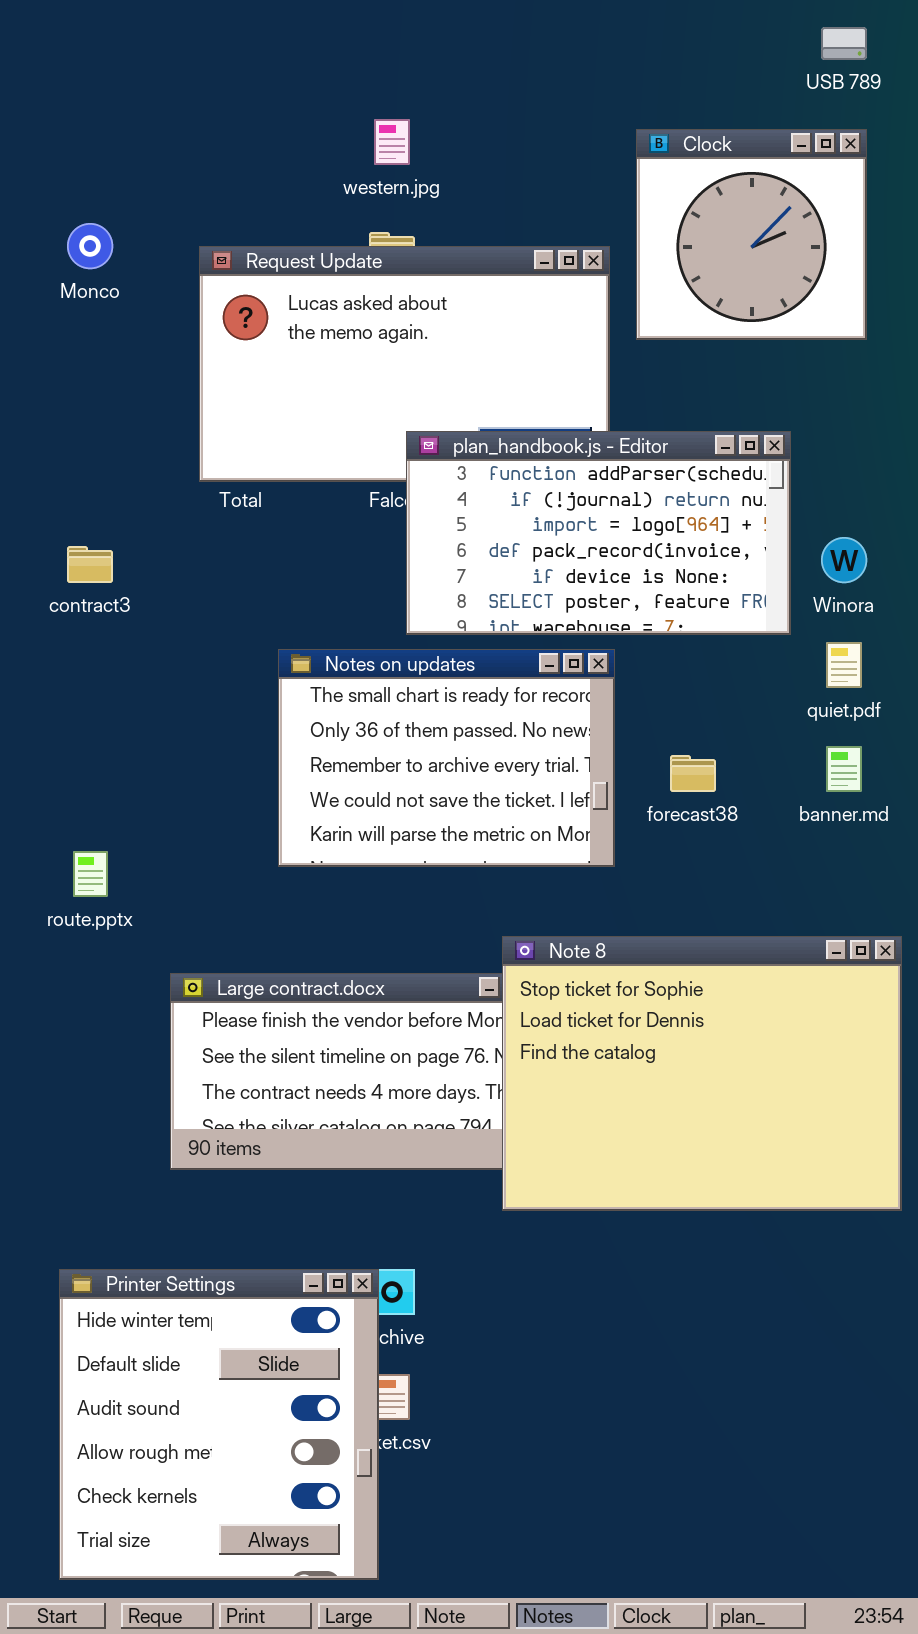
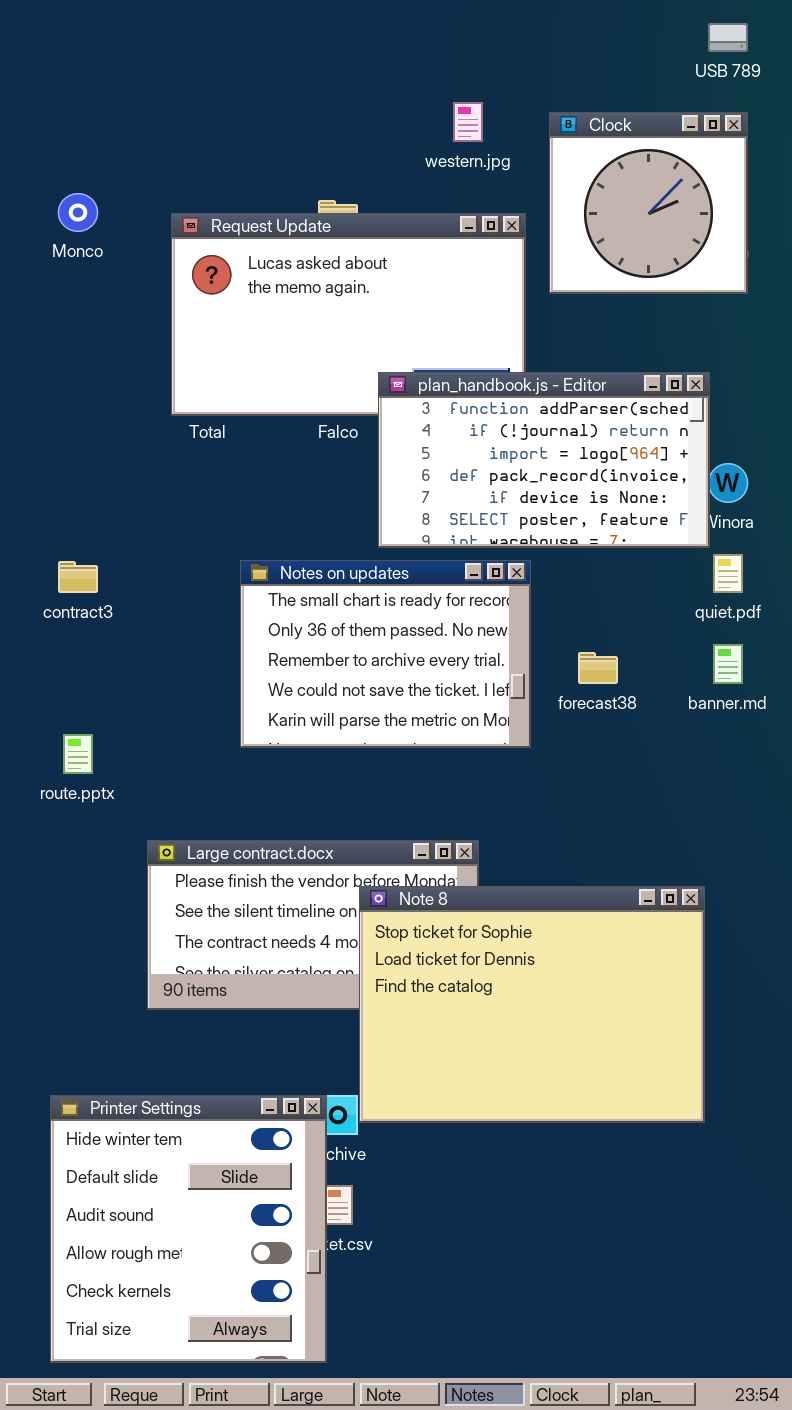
western.jpg: [374,119,410,165] -> [453,102,483,142], moved
plan_handbook.js - Editor: [406,431,791,635] -> [378,372,710,548], moved
contract3: [67,546,113,583] -> [58,561,98,593], moved
Note 8: [502,936,902,1211] -> [359,886,705,1123], moved

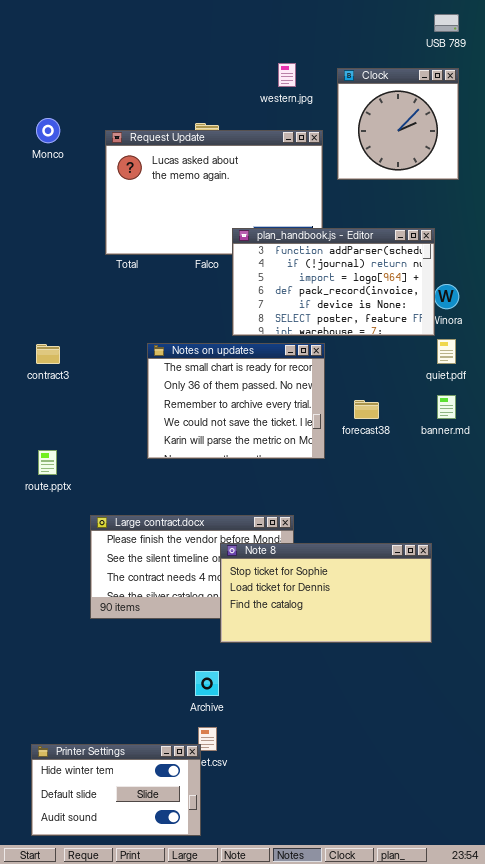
Note 8: [359,886,705,1123] -> [220,543,432,643], resized
Printer Settings: [50,1095,327,1363] -> [31,744,201,836], resized

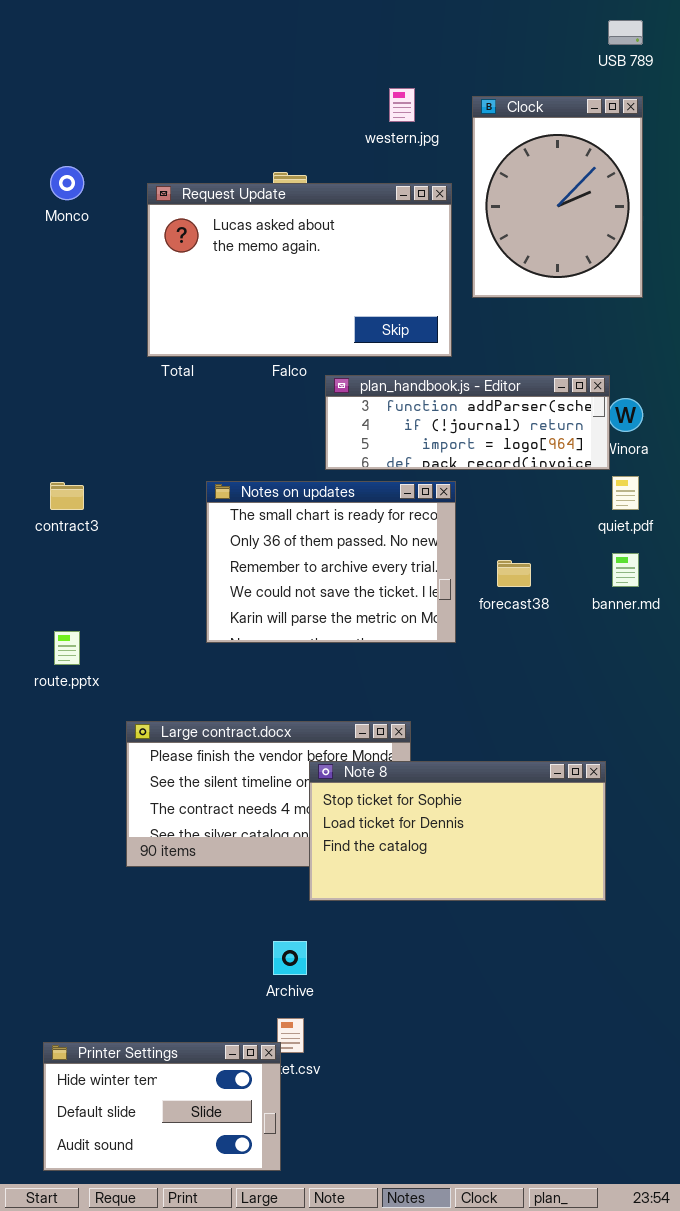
Clock: [337,68,459,180] -> [472,96,643,298], resized
plan_handbook.js - Editor: [232,228,435,336] -> [325,375,610,470], resized

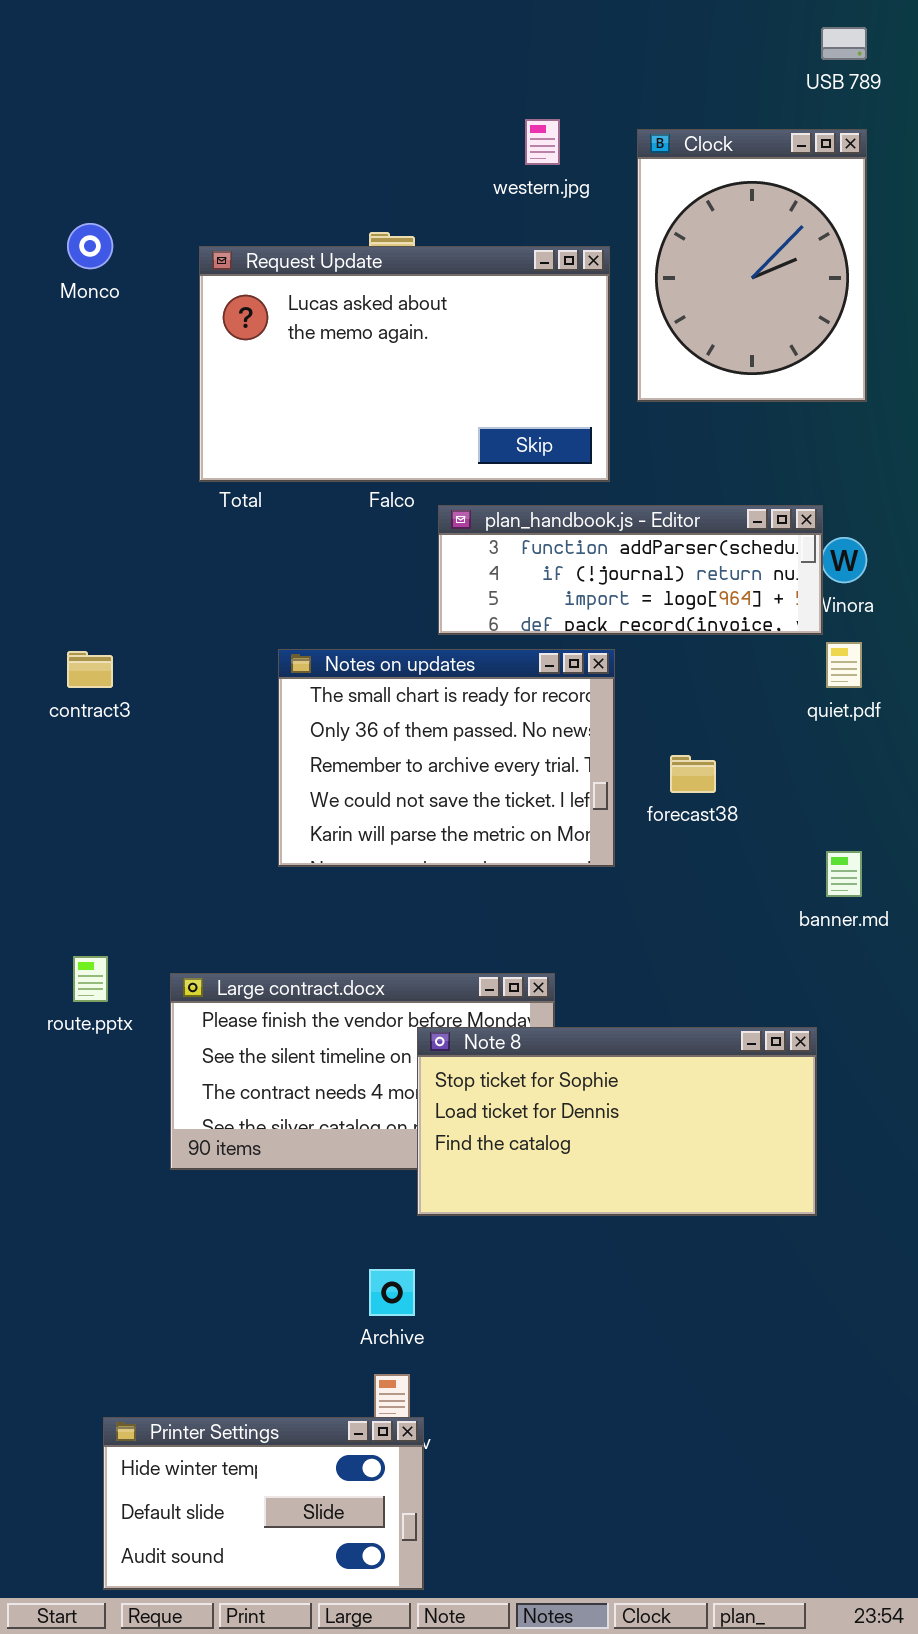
banner.md: [612,553,639,587] -> [826,851,862,897], moved
route.pptx: [54,631,80,665] -> [73,956,108,1002], moved
Printer Settings: [43,1042,281,1171] -> [103,1417,424,1590], moved

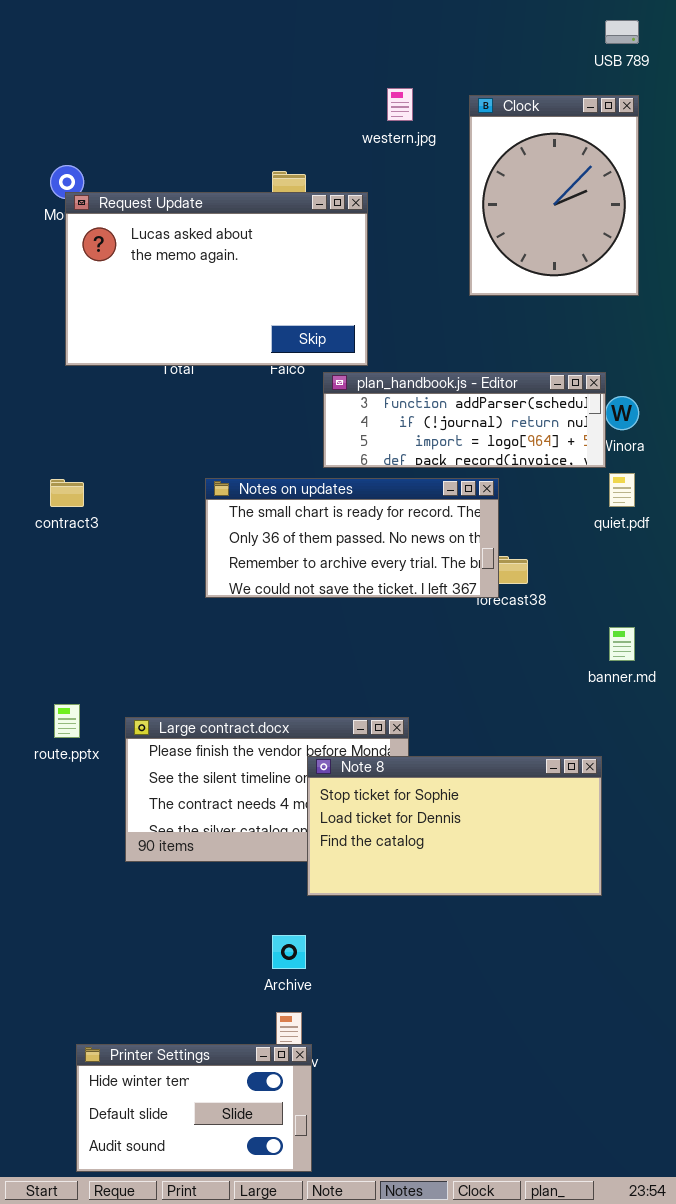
Request Update: [199,246,610,482] -> [65,192,368,366], moved
Notes on updates: [278,649,615,867] -> [205,478,499,598], resized

